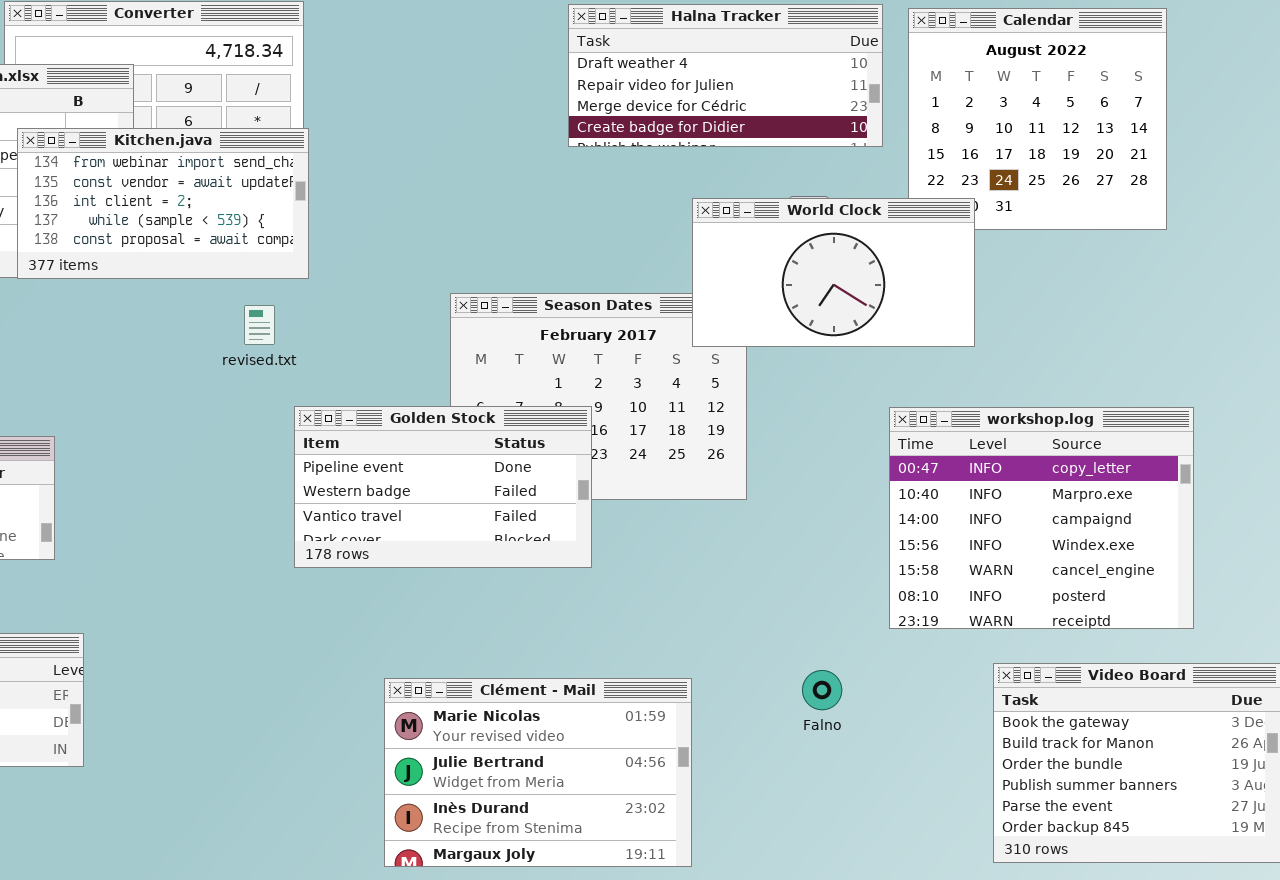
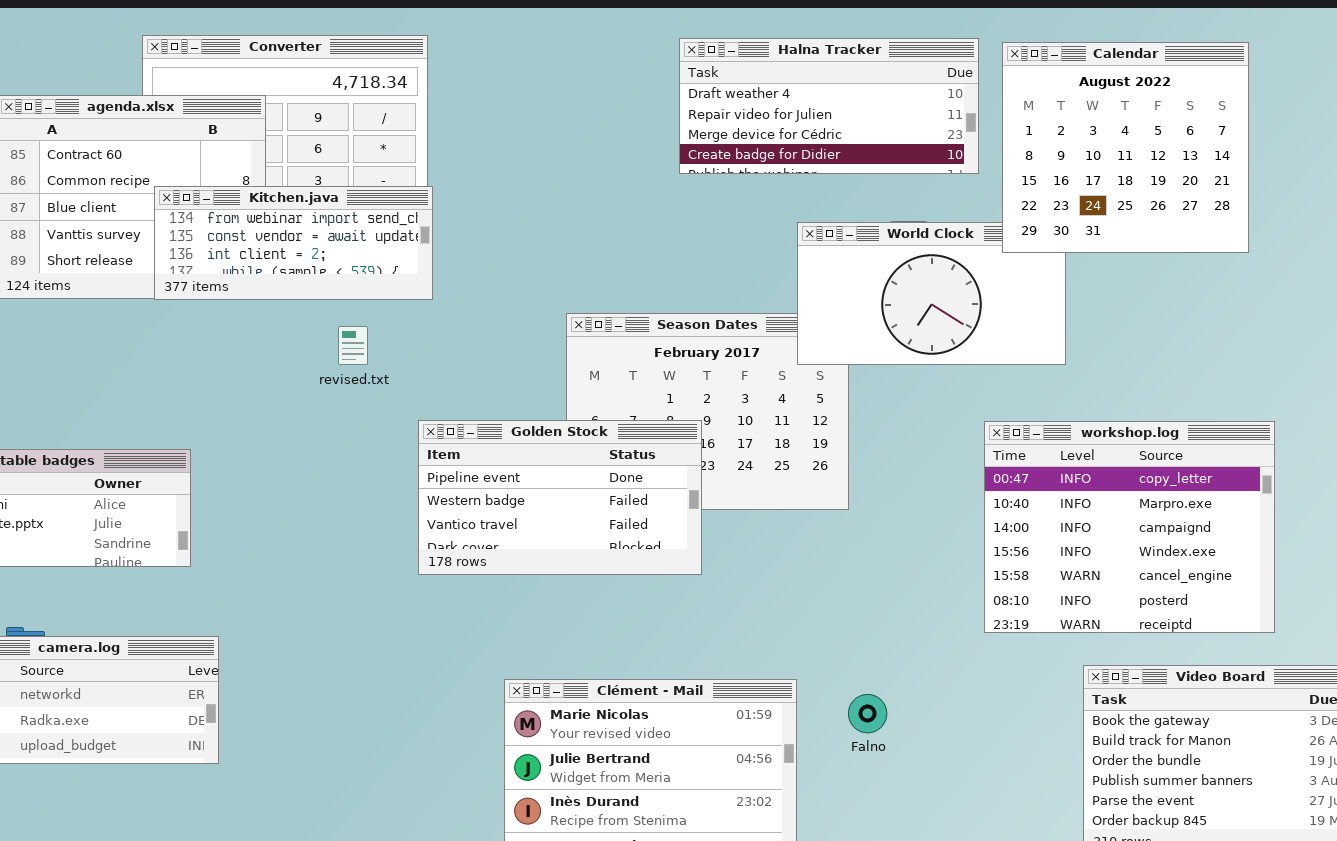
Calendar: [908,8,1167,230] -> [1002,42,1249,253], raised
Kitchen.java: [17,128,309,279] -> [154,186,433,300], resized
revised.txt: [244,305,275,345] -> [338,326,368,365], moved
Falno: [802,670,842,710] -> [848,694,887,733], moved

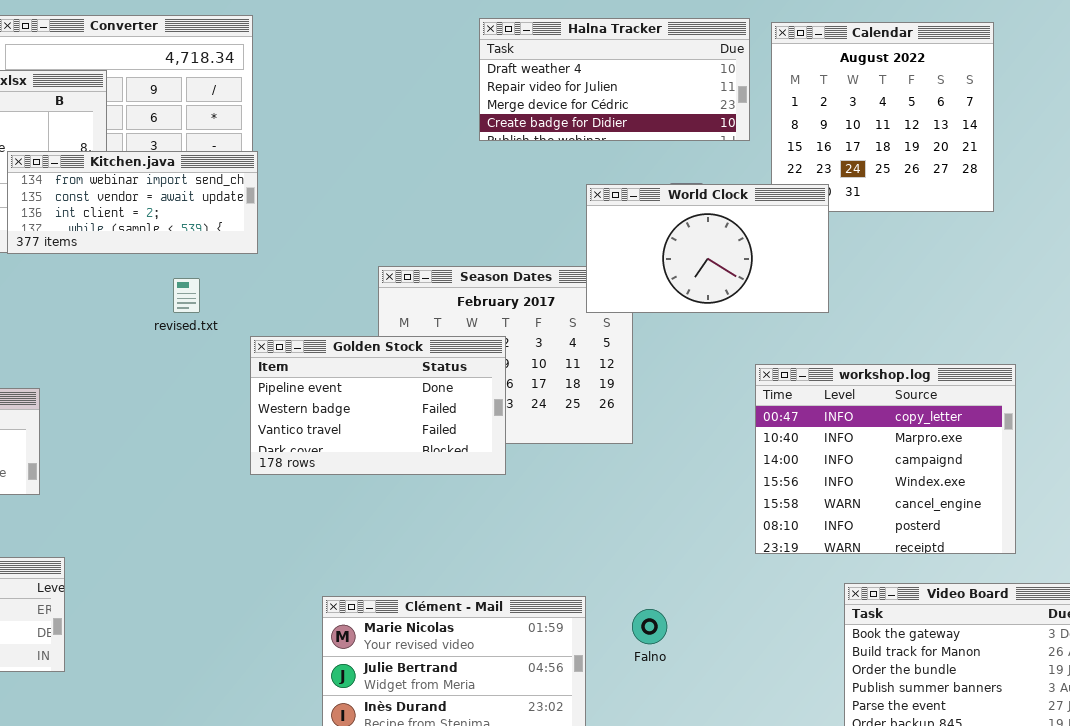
World Clock: [797,222,1066,365] -> [586,184,829,313], raised
Golden Stock: [418,420,702,575] -> [250,336,506,475], moved

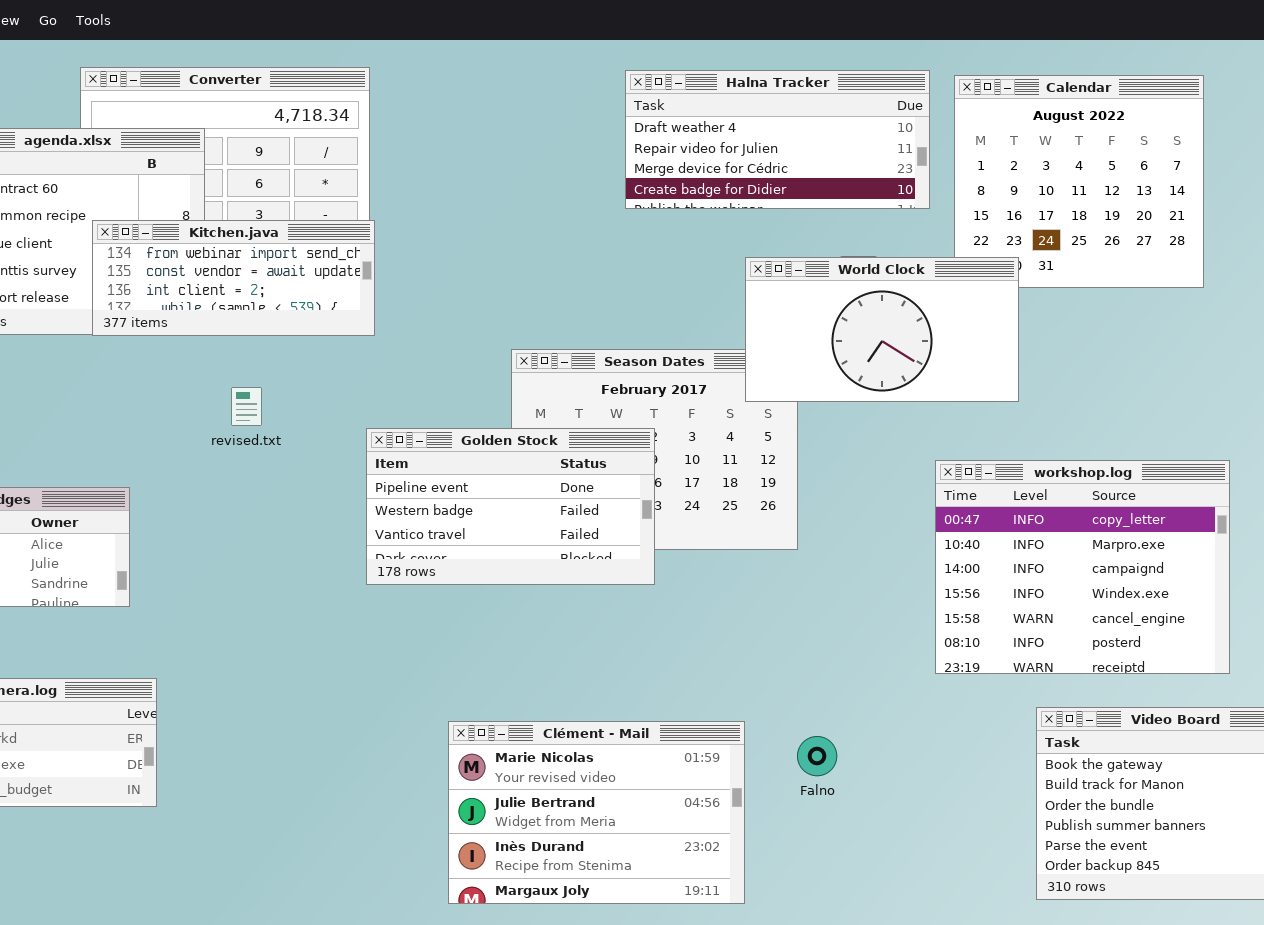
revised.txt: [173,278,200,313] -> [231,387,262,426], moved

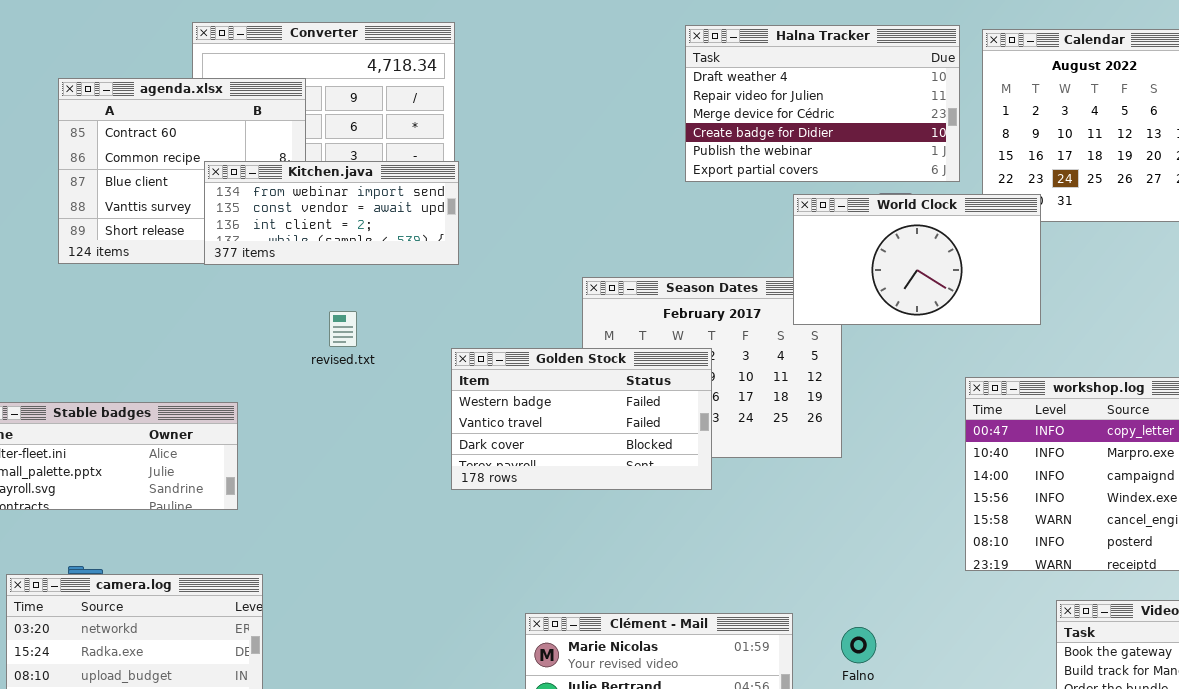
Halna Tracker: [625,70,930,209] -> [685,25,960,182], resized
Golden Stock: [366,428,655,585] -> [451,348,712,490], scrolled down 1 row

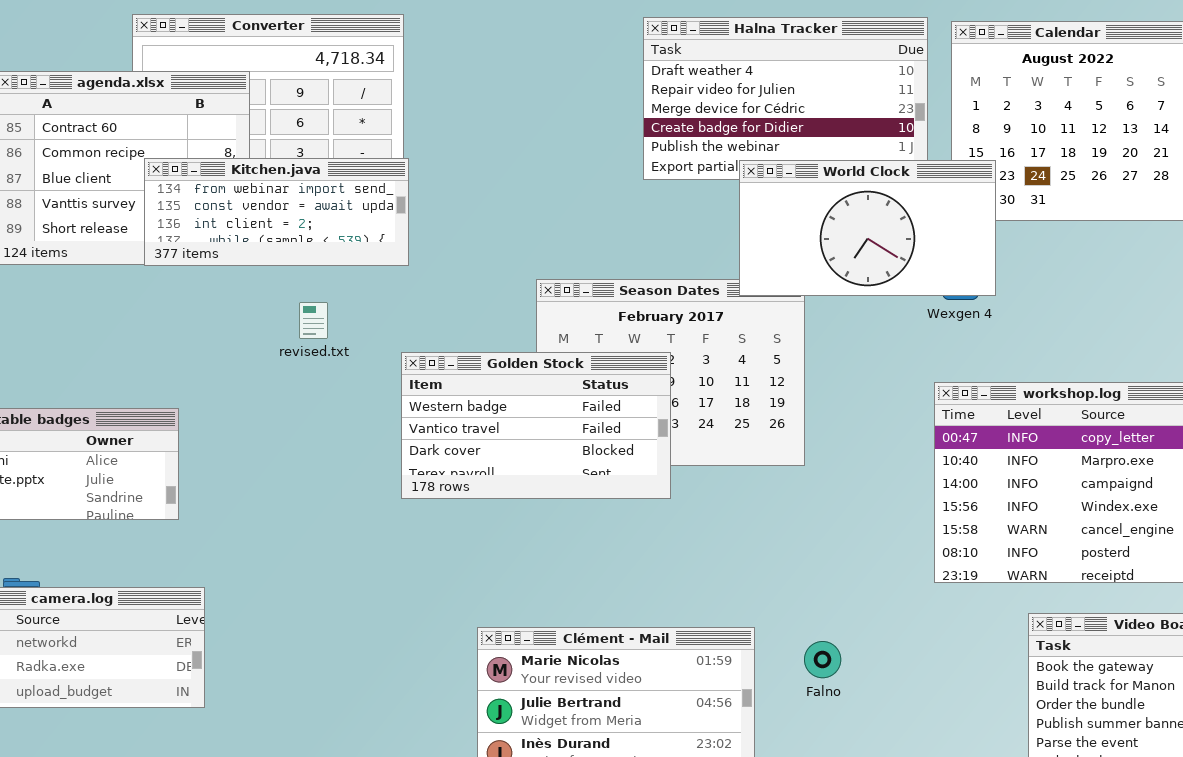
World Clock: [793,194,1041,325] -> [739,160,996,296], moved
revised.txt: [329,311,357,347] -> [299,302,328,339], moved

